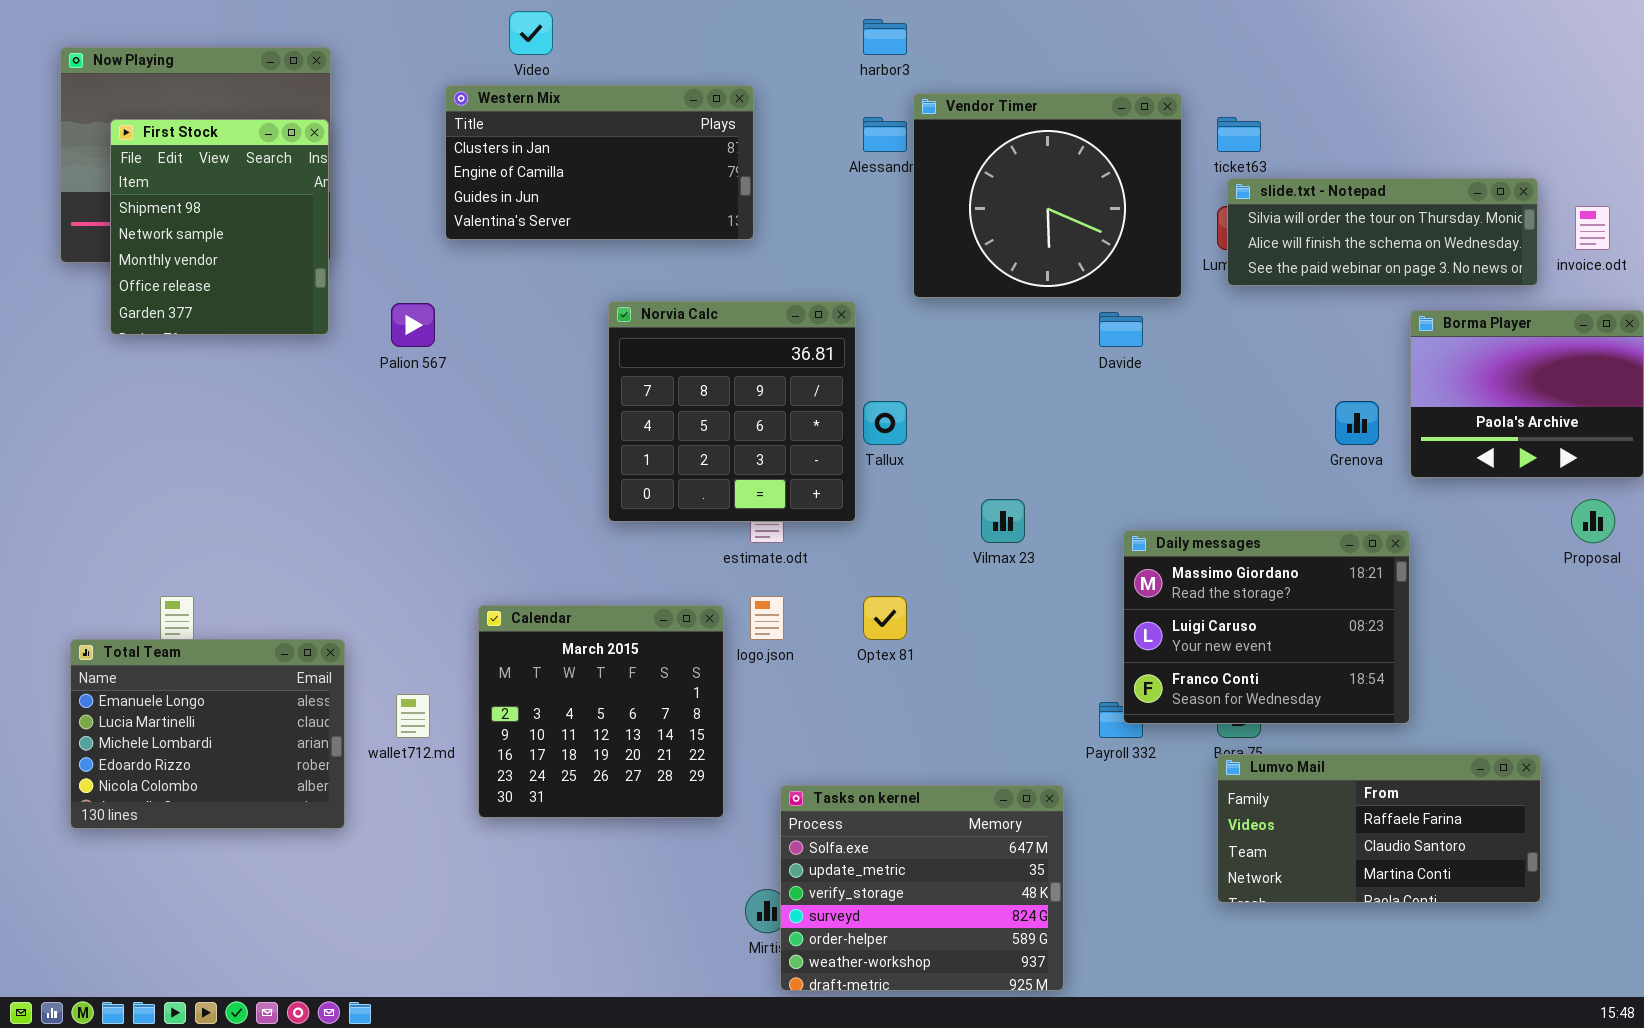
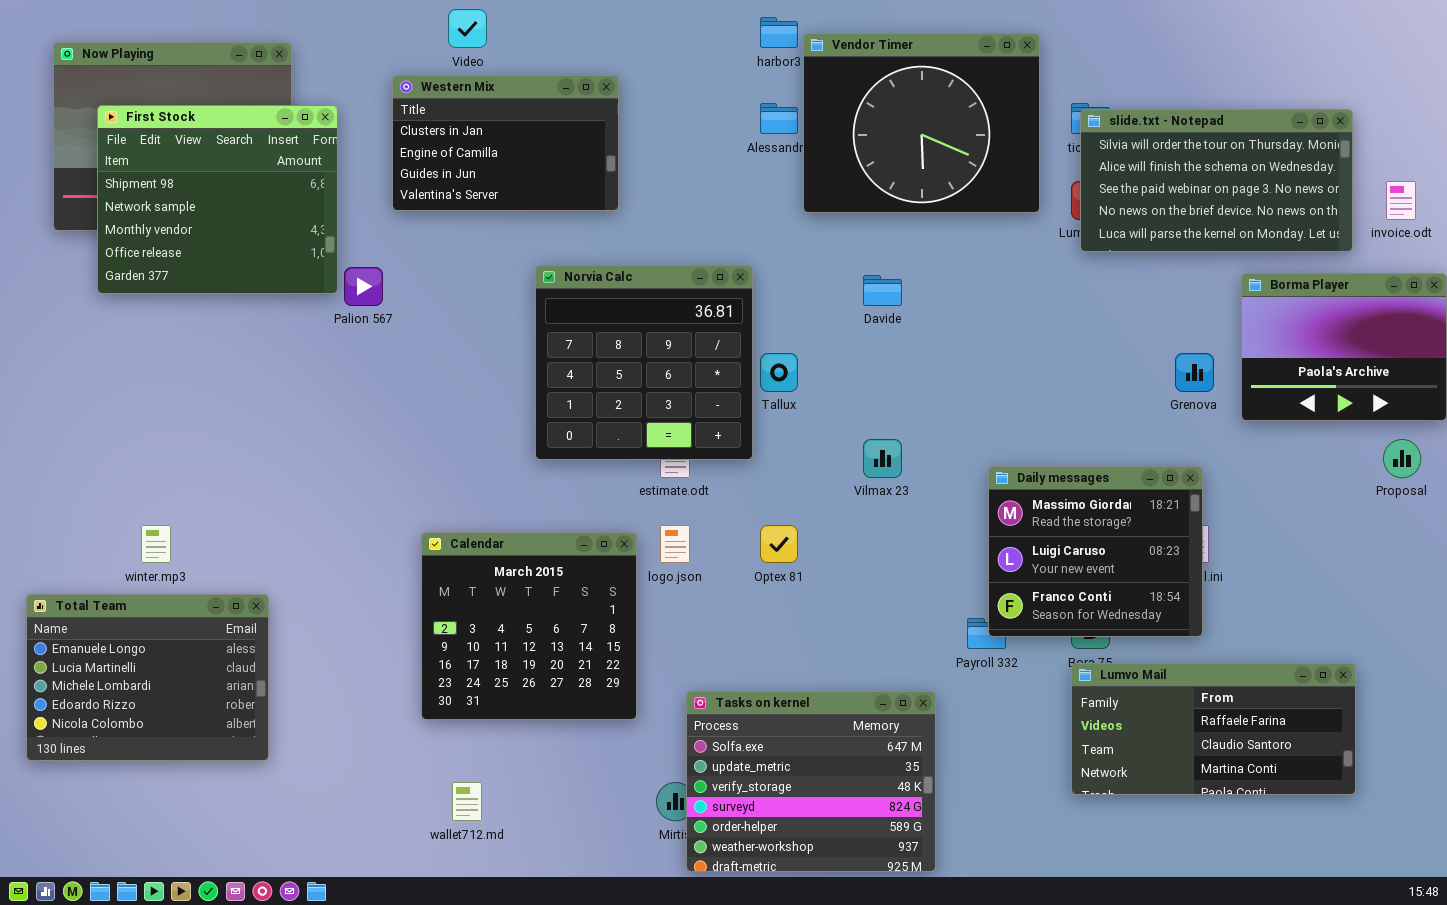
Western Mix: [445,85,754,240] -> [392,75,619,211], resized
Vendor Timer: [913,93,1182,298] -> [803,33,1040,213], moved
First Stock: [110,119,329,335] -> [97,105,338,294], resized
slide.txt - Notepad: [1227,178,1538,286] -> [1080,109,1353,252], resized
Davide: [1099,312,1143,347] -> [863,275,902,306], moved
Daily messages: [1123,530,1410,724] -> [988,466,1203,637], resized
Total Team: [70,639,345,829] -> [26,594,269,761], moved
wallet712.md: [396,694,430,738] -> [452,782,482,821], moved

